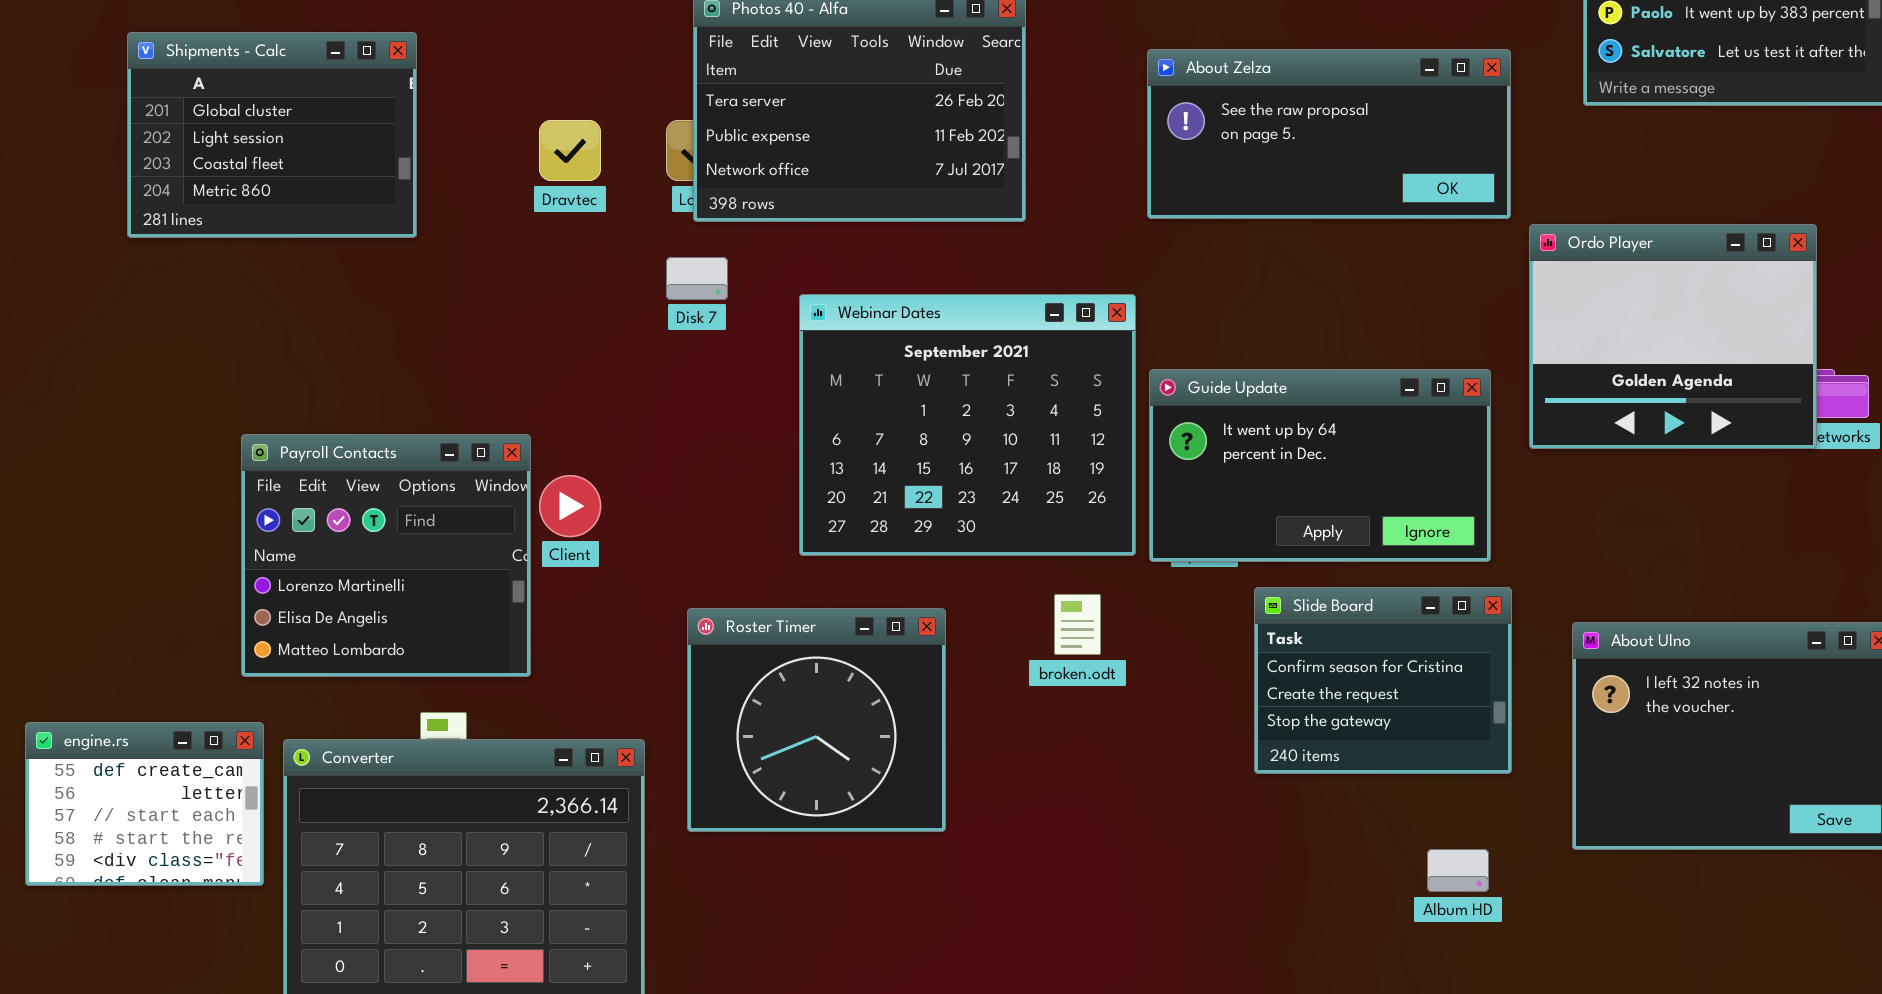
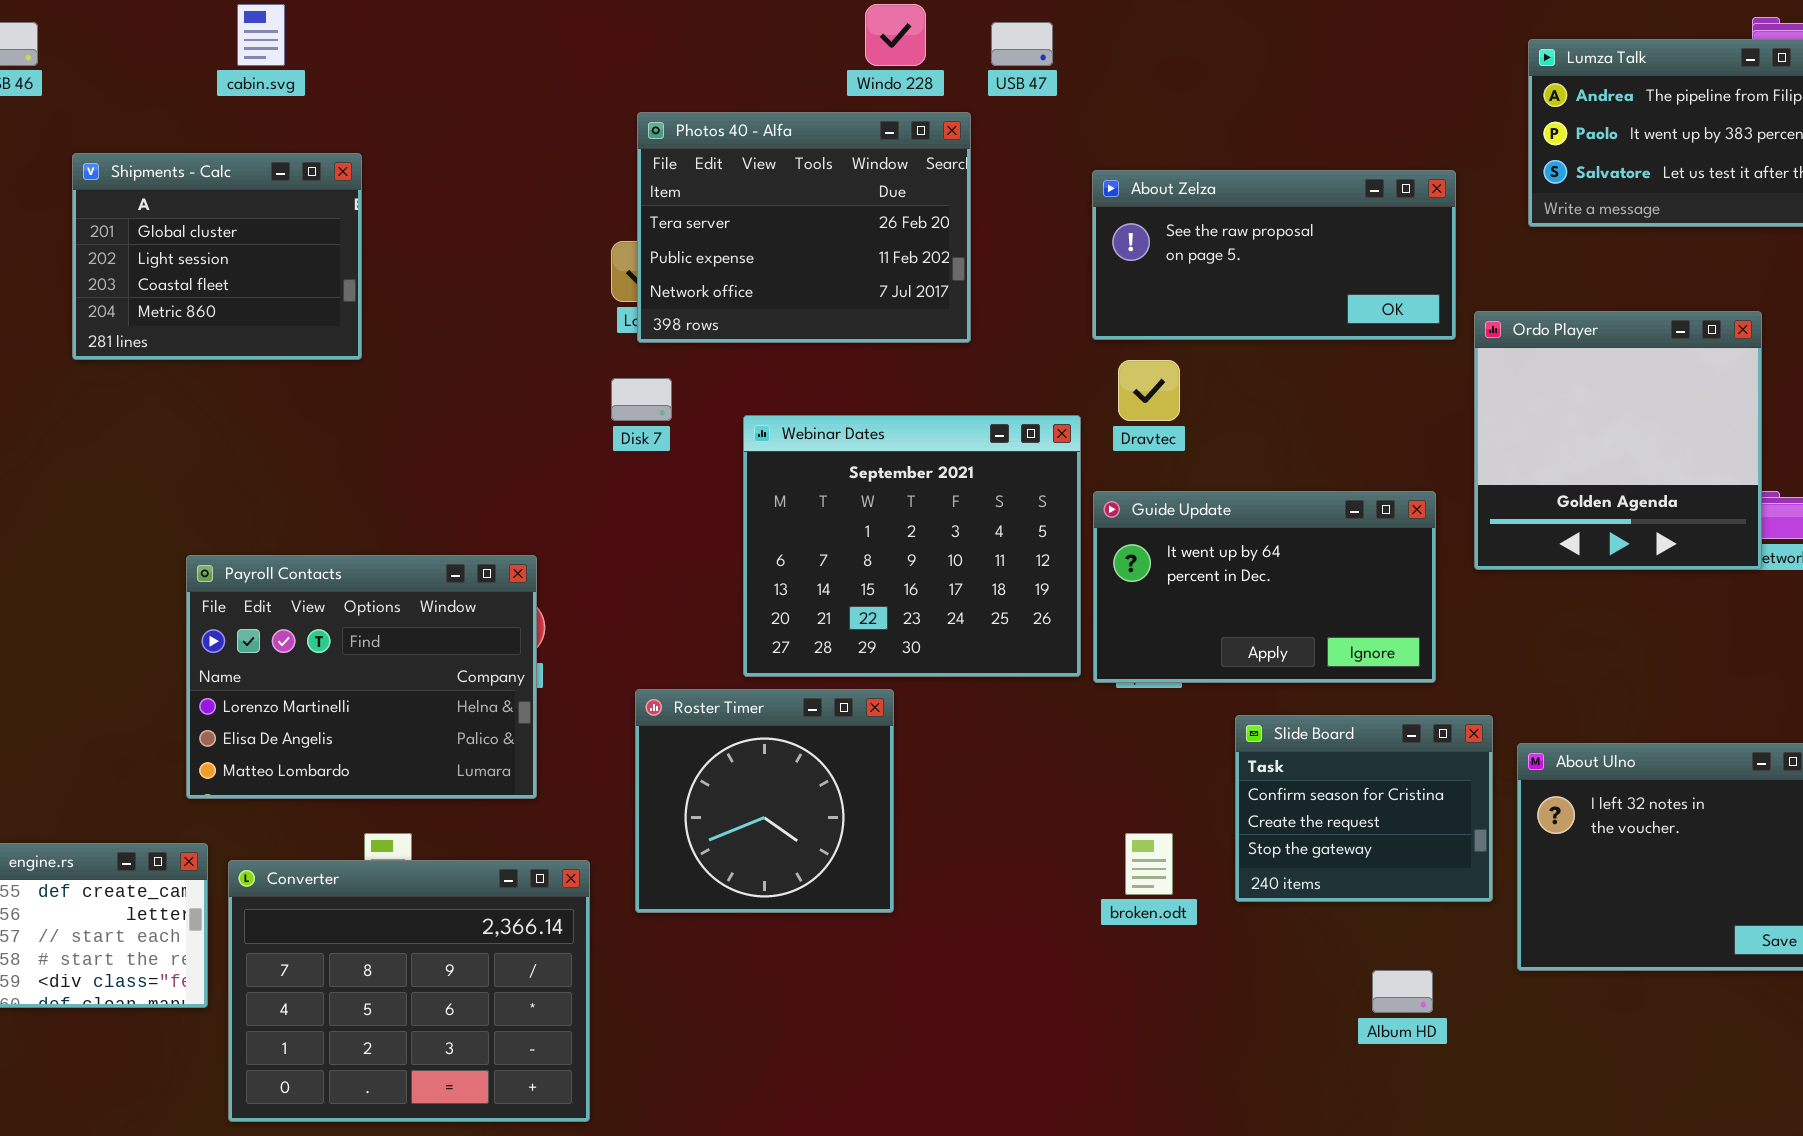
Dravtec: [539,120,601,181] -> [1118,360,1180,421], moved
Ordo Player: [1529,224,1817,449] -> [1474,311,1762,570], resized
Payroll Contacts: [241,434,531,677] -> [186,555,537,799], resized
Slide Board: [1254,587,1512,774] -> [1235,715,1493,902], moved
broken.odt: [1054,594,1101,655] -> [1125,833,1173,895], moved
Roster Timer: [687,608,946,832] -> [635,689,894,913], moved

